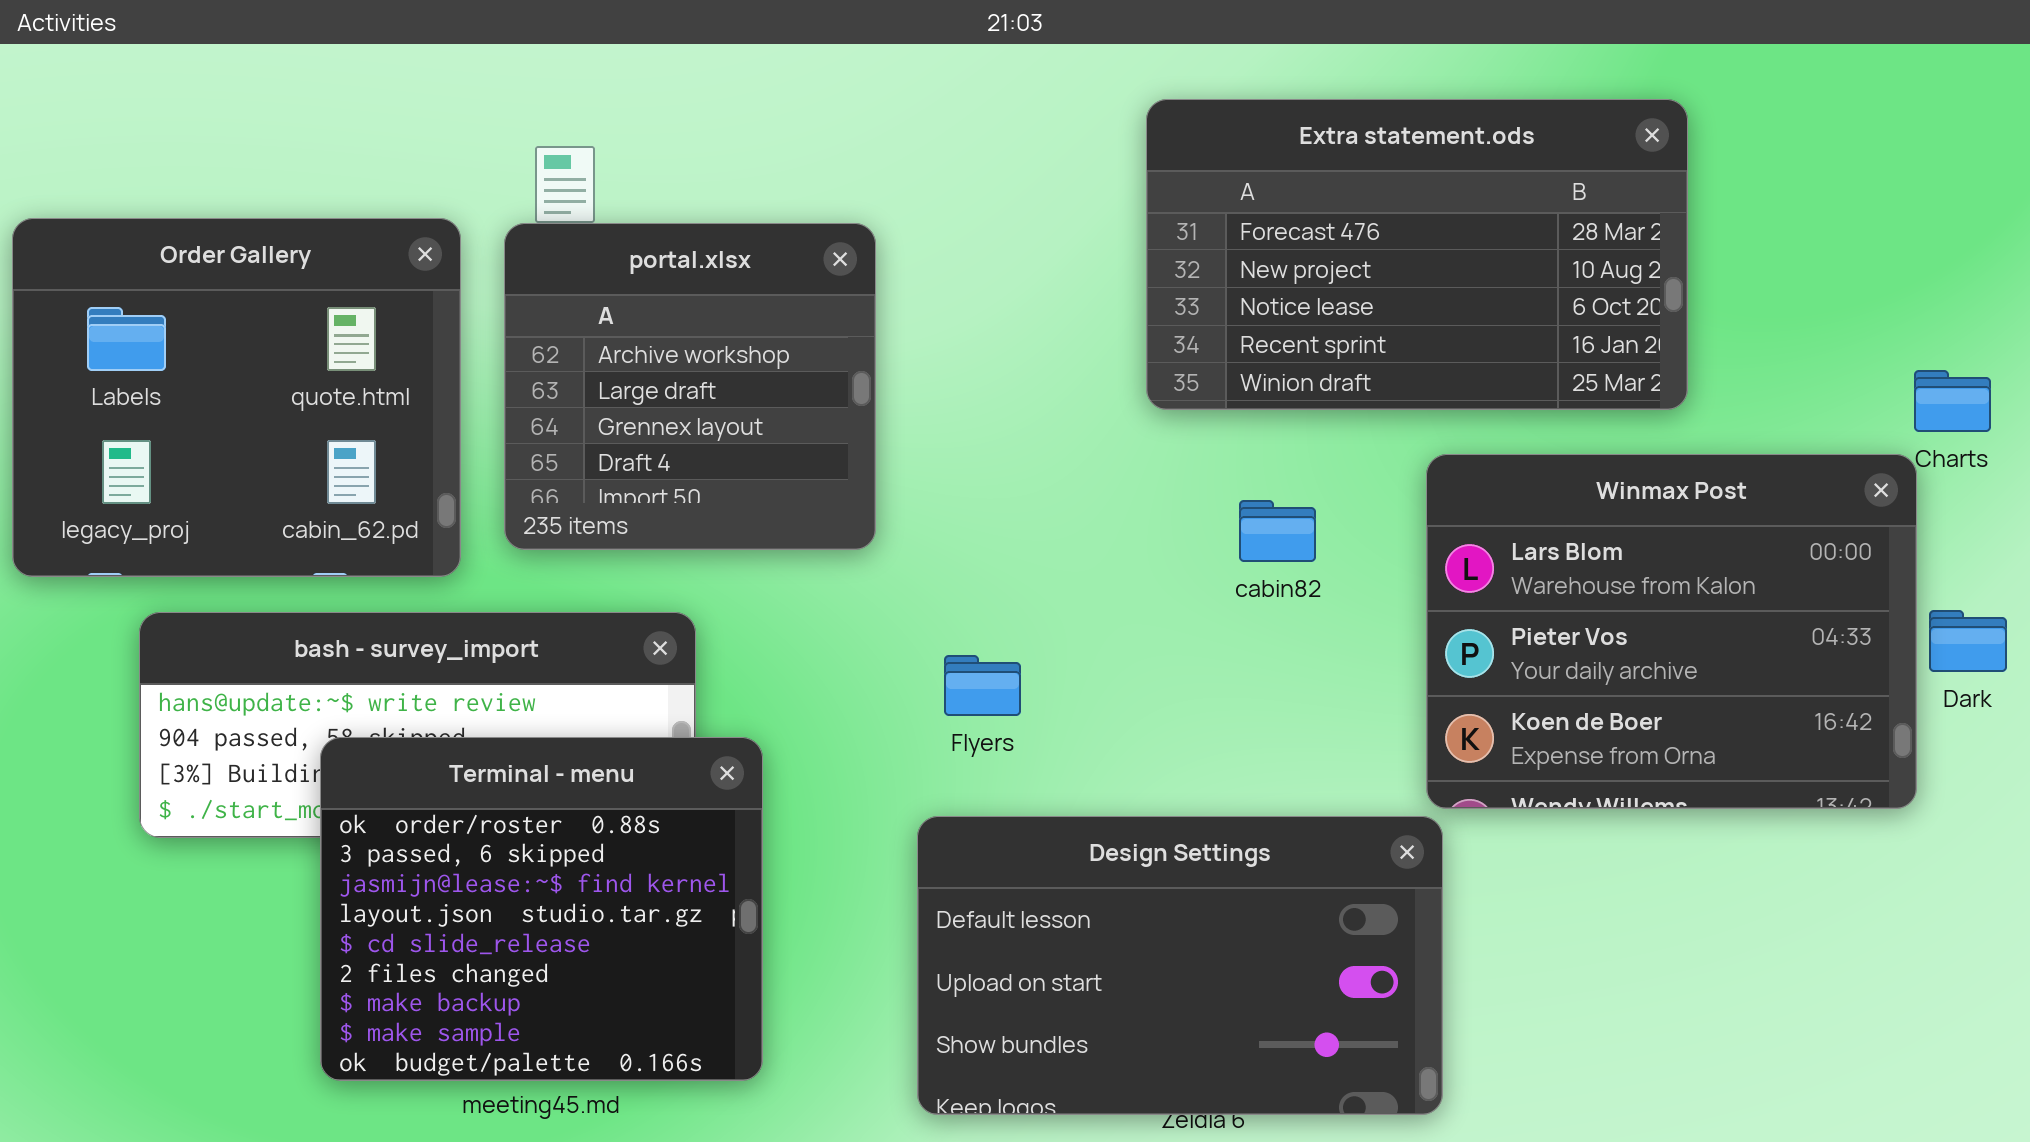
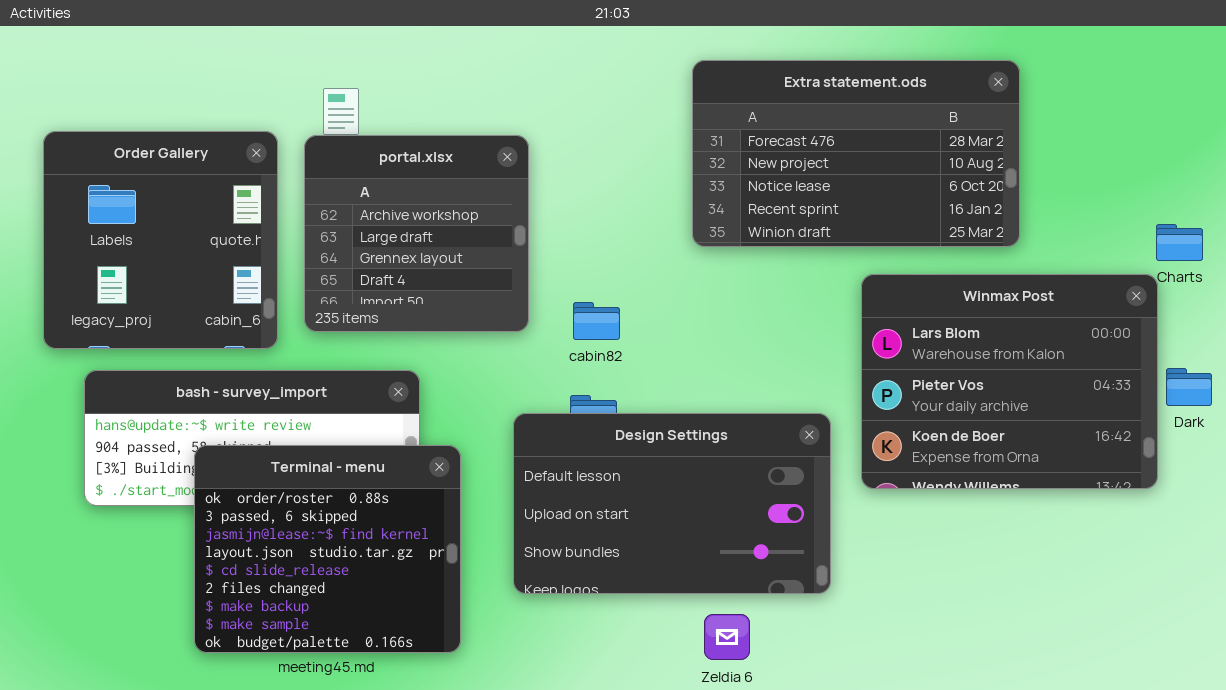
Order Gallery: [12,218,461,577] -> [43,131,278,349], resized
cabin82: [1239,500,1316,562] -> [573,302,620,340], moved
Design Settings: [917,816,1443,1115] -> [513,413,831,594], moved

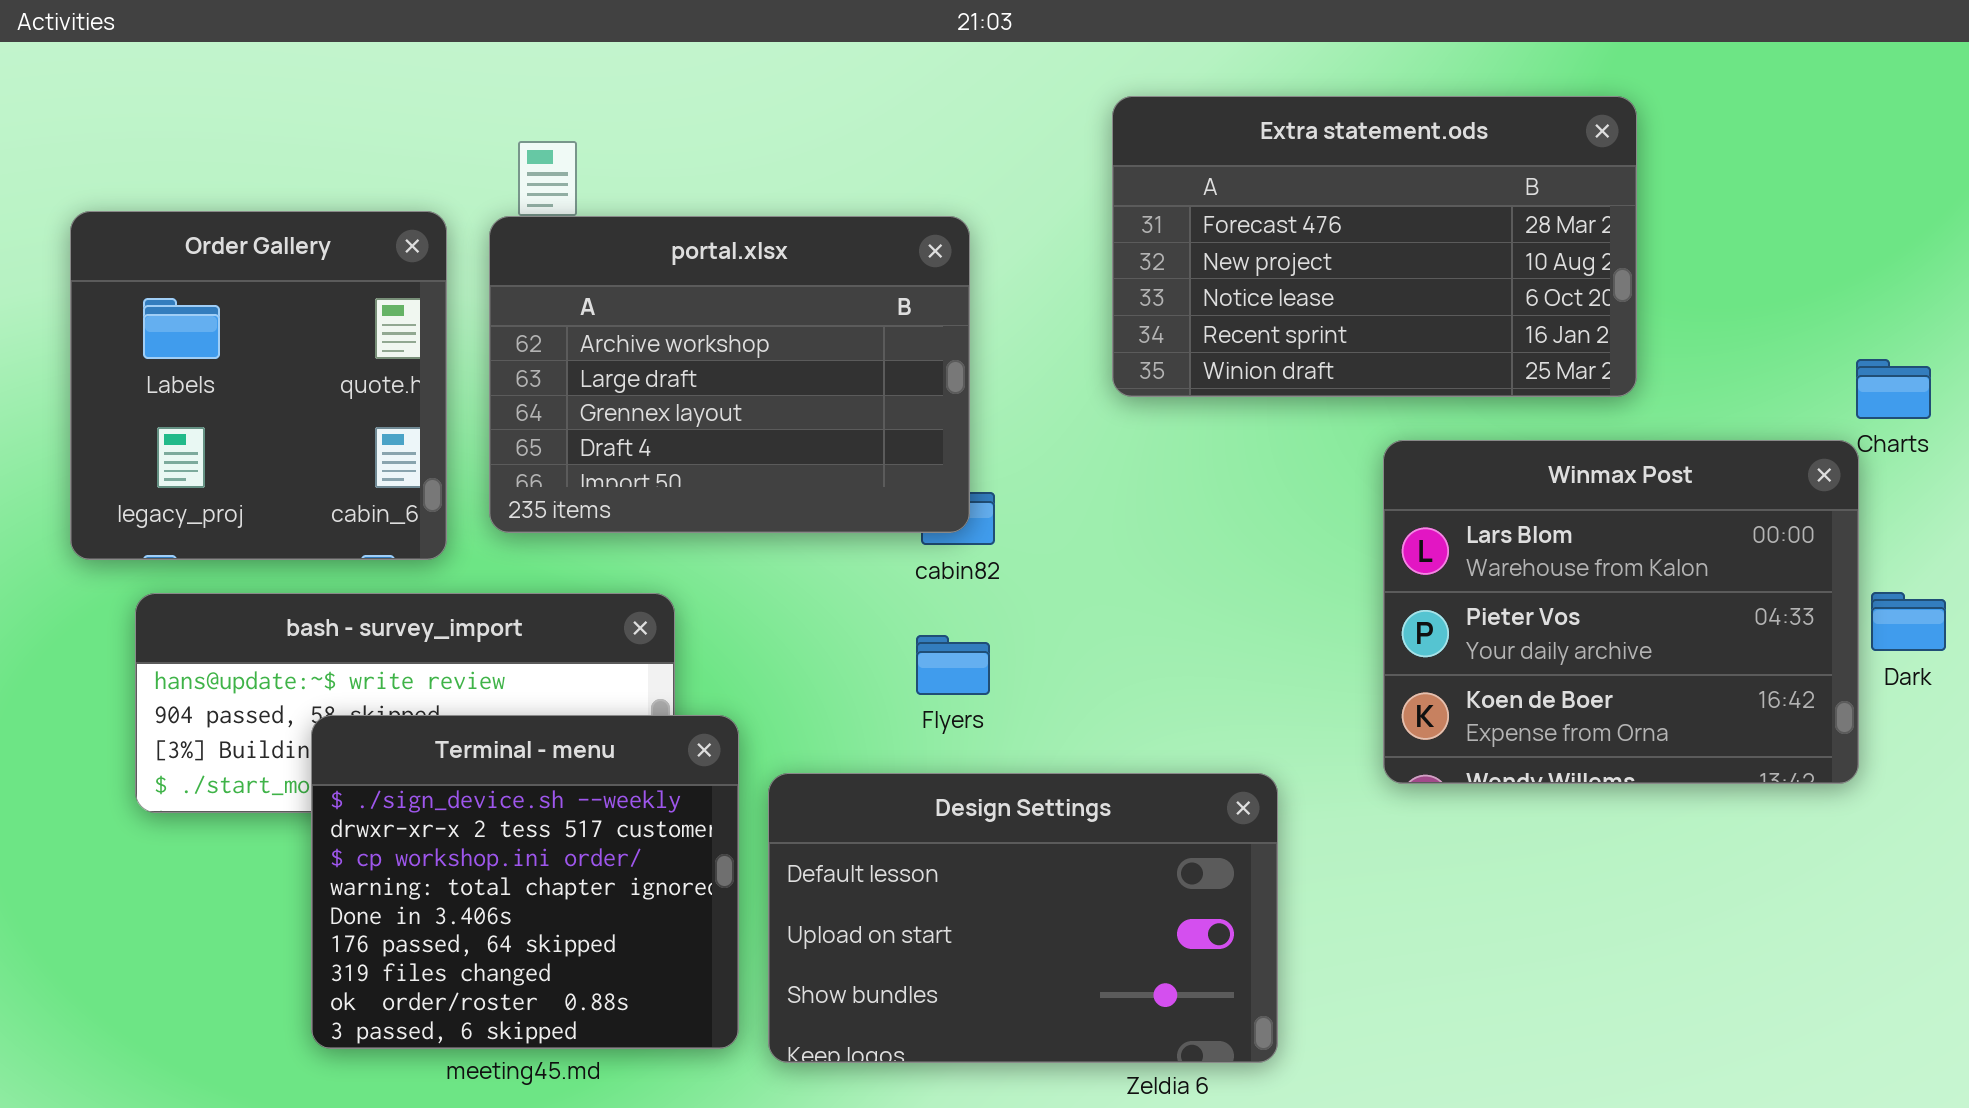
portal.xlsx: [304,135,529,332] -> [489,216,970,533], resized
Design Settings: [513,413,831,594] -> [768,773,1278,1063], moved
Terminal - menu: [194,445,461,653] -> [311,715,739,1049], scrolled up 7 rows

